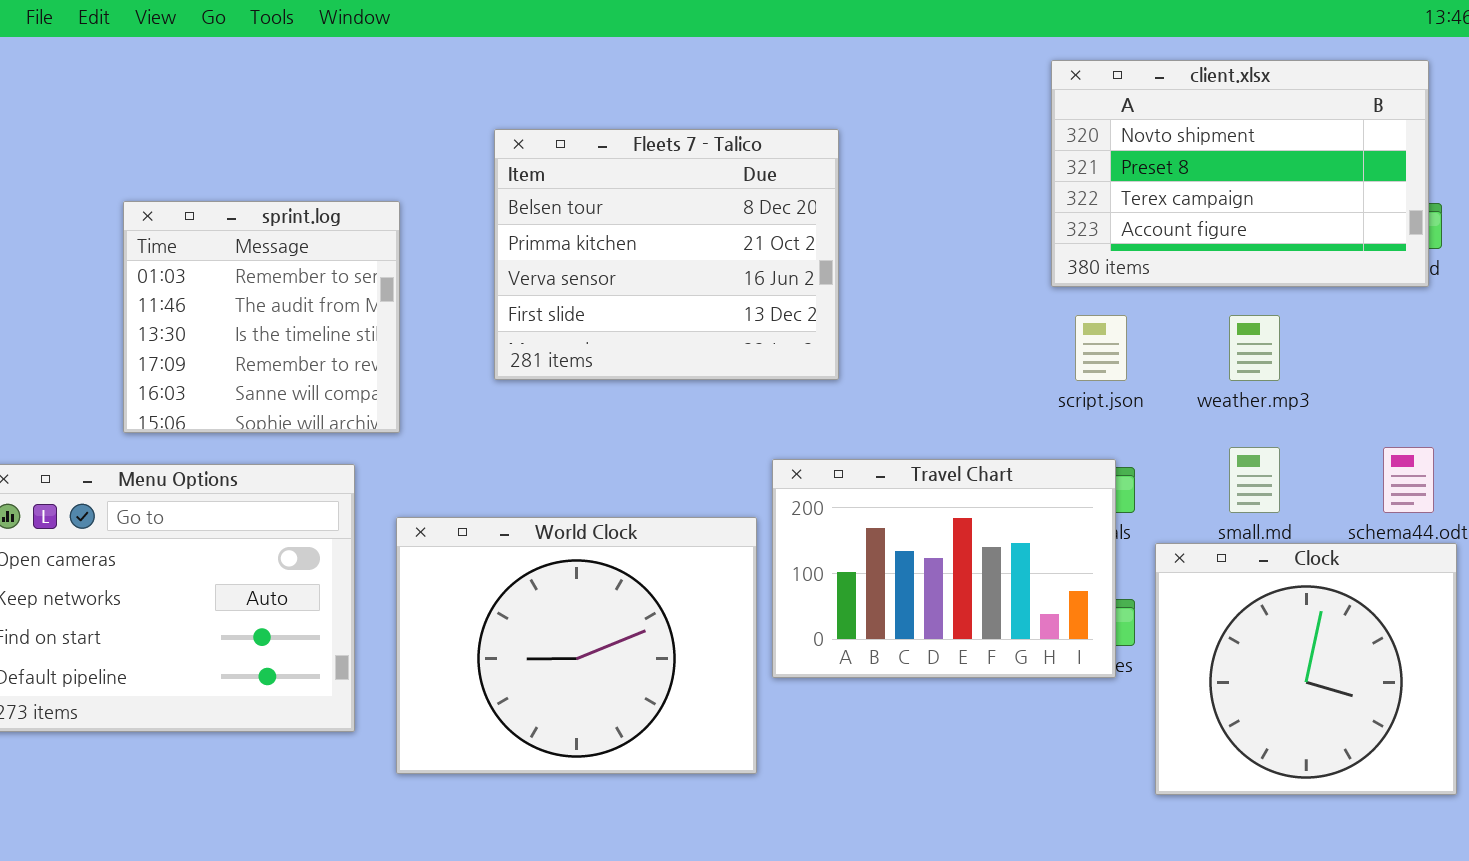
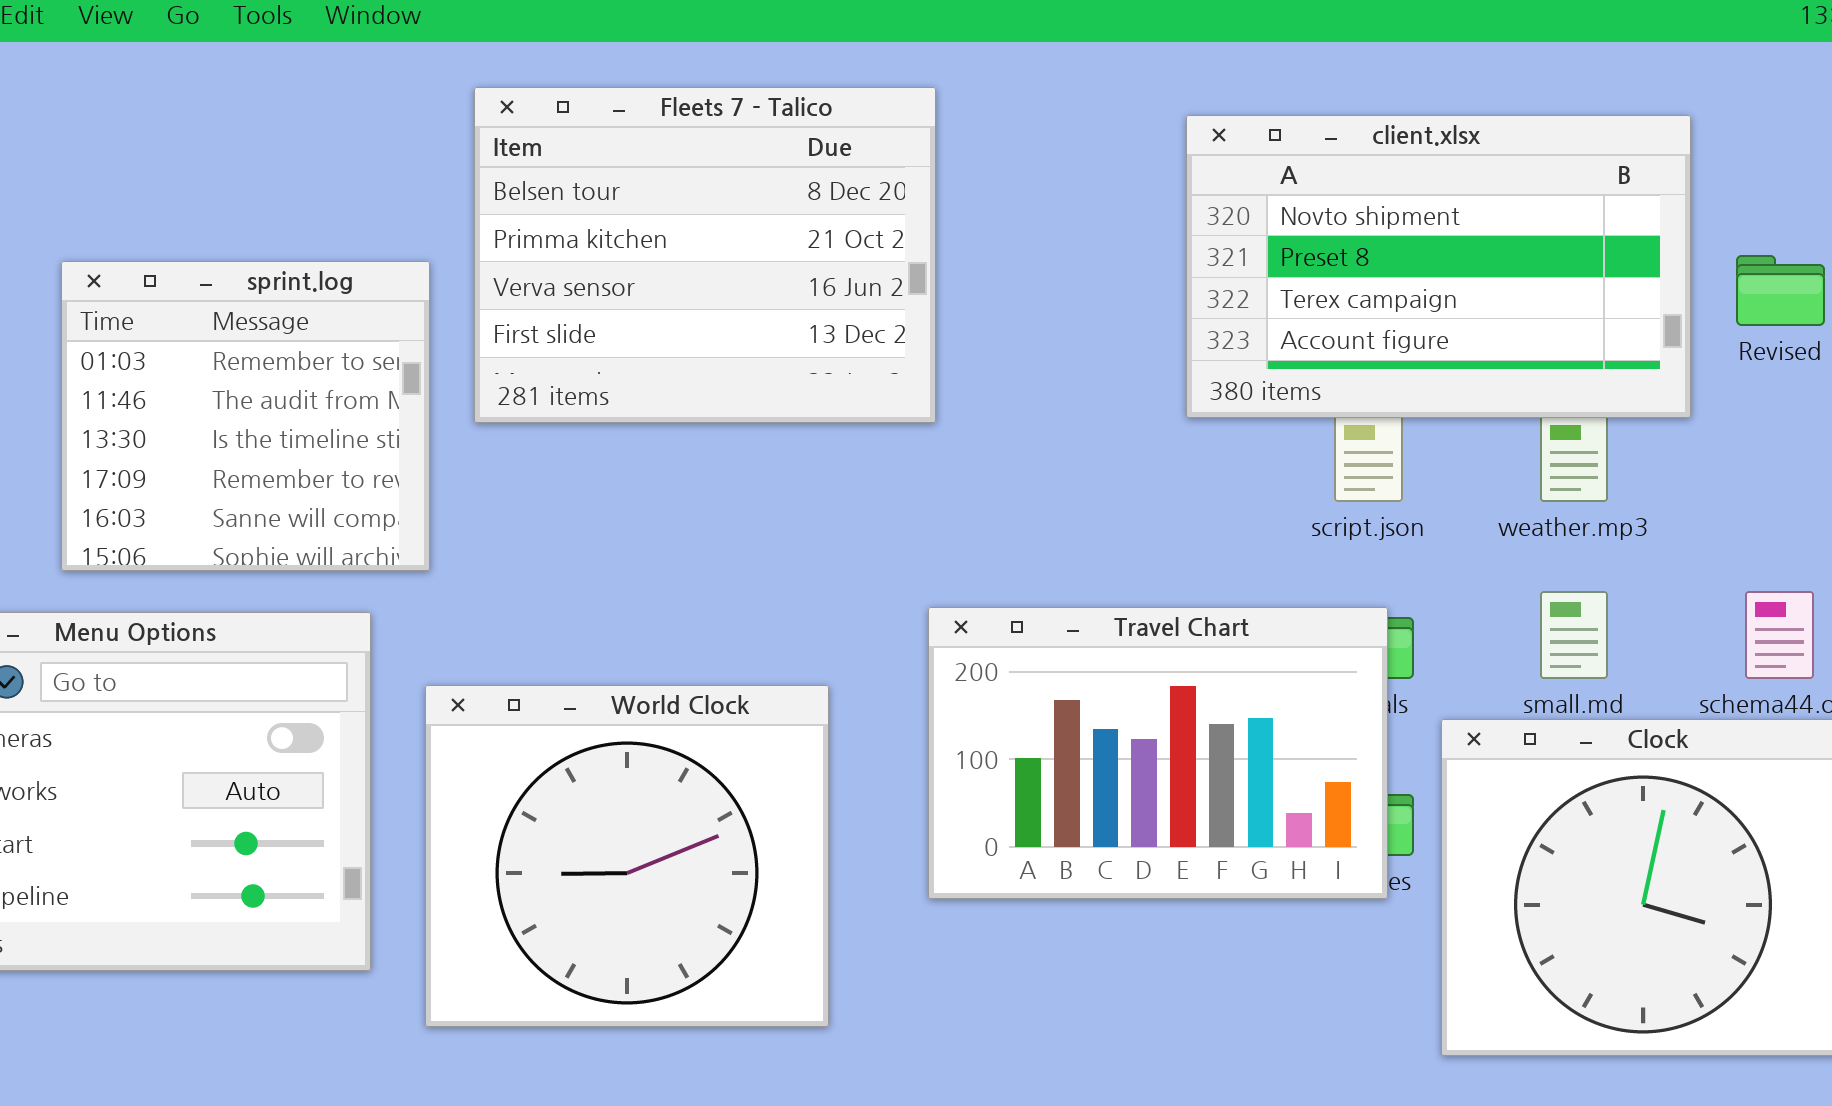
client.xlsx: [1051,60,1429,287] -> [1186,115,1691,418], moved
Fleets 7 - Talico: [494,129,839,380] -> [474,87,936,423], moved
World Clock: [396,517,757,774] -> [425,685,829,1027], resized

